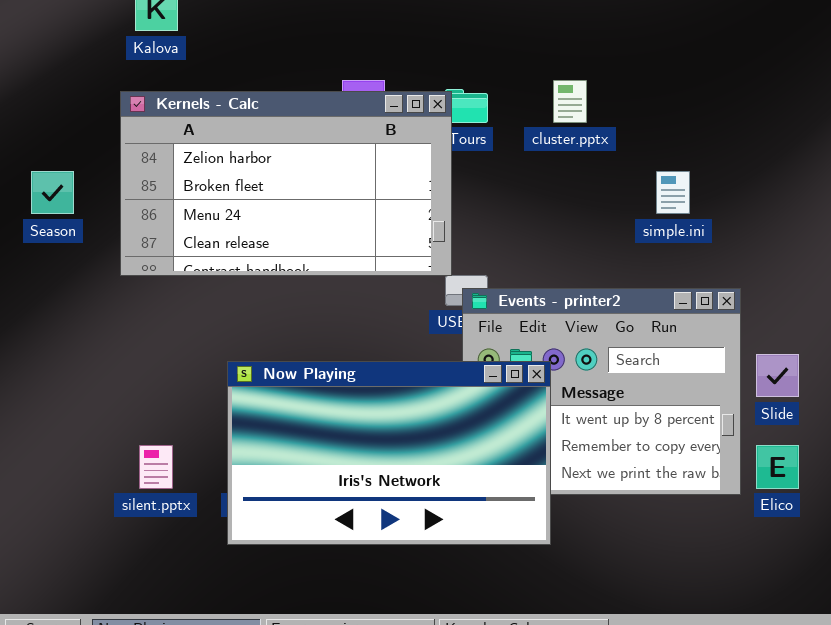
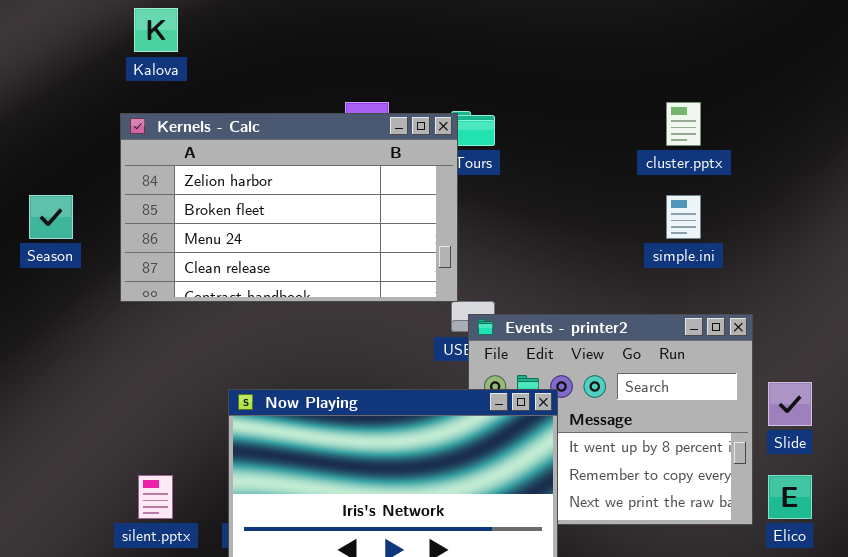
cluster.pptx: [553,80,587,123] -> [666,102,701,146], moved

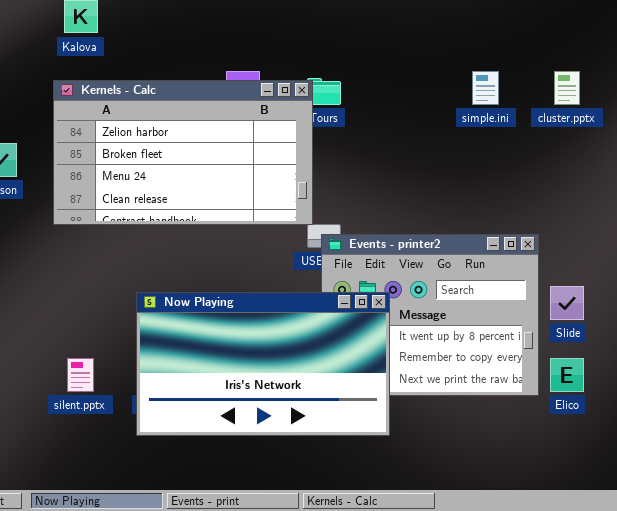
cluster.pptx: [666,102,701,146] -> [554,71,580,105], moved
simple.ini: [666,195,701,239] -> [472,71,499,105], moved

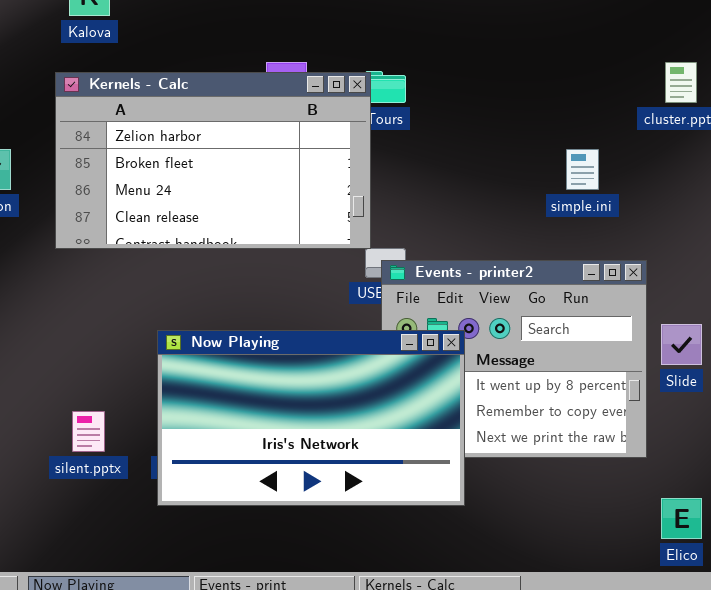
simple.ini: [472,71,499,105] -> [566,149,599,190], moved
Elico: [550,358,584,392] -> [661,498,702,539], moved

